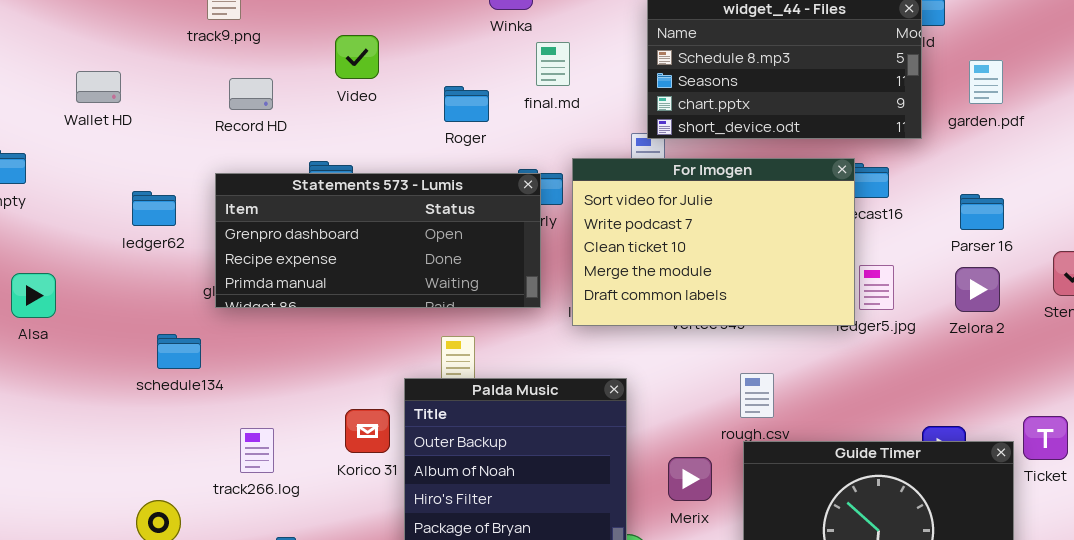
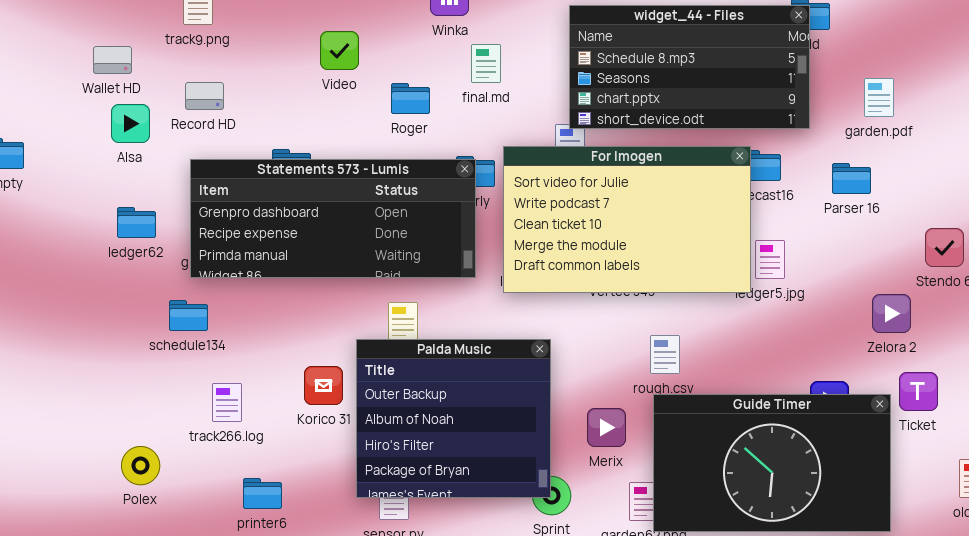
Video: [335,35,379,79] -> [320,31,359,70], moved
garden.pdf: [969,60,1003,104] -> [864,78,894,117], moved
Wallet HD: [76,71,121,103] -> [93,46,132,74], moved
Record HD: [229,78,273,110] -> [185,82,224,110], moved
ledger62: [132,191,176,226] -> [117,207,156,238], moved
Parser 16: [960,194,1004,230] -> [832,163,871,194], moved
Zelora 2: [955,267,1000,312] -> [872,294,911,333], moved
Alsa: [11,273,56,318] -> [111,104,150,143], moved
schedule134: [157,334,201,369] -> [169,300,208,331], moved

